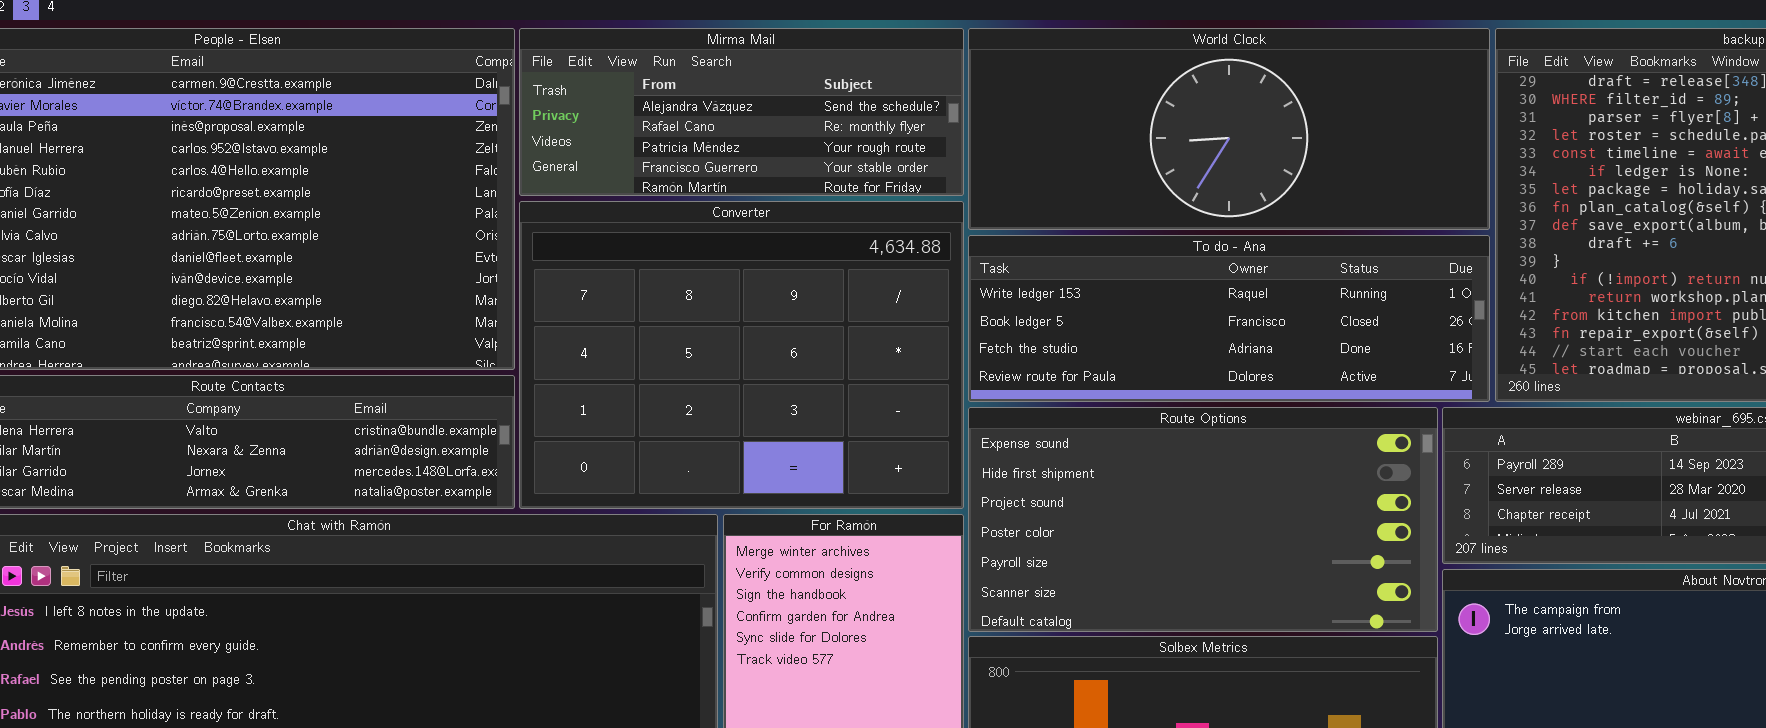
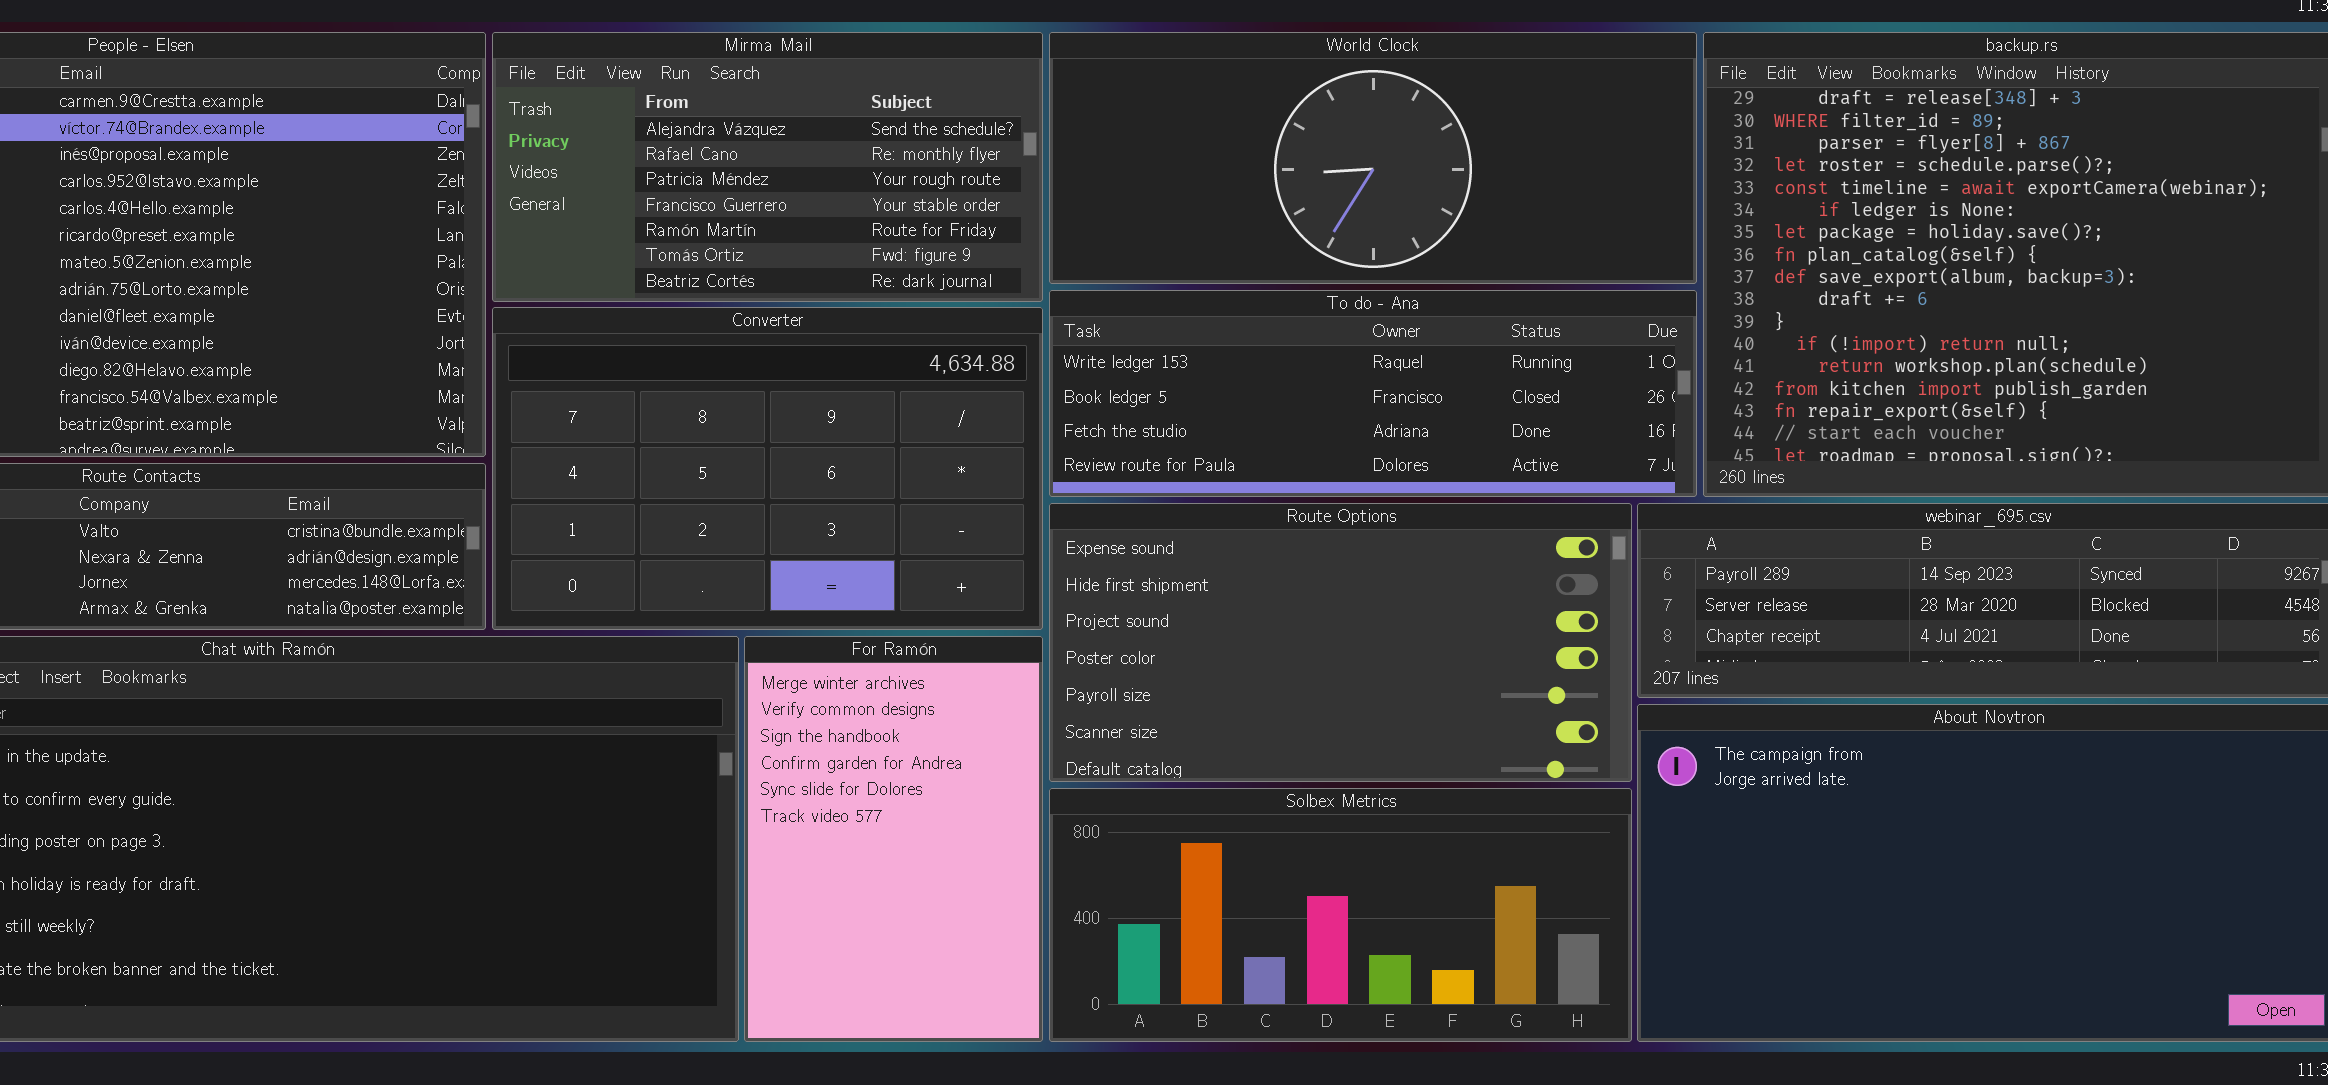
Mirma Mail: [519,28,964,196] -> [492,32,1043,302], resized
Converter: [519,201,964,509] -> [492,307,1043,630], resized

